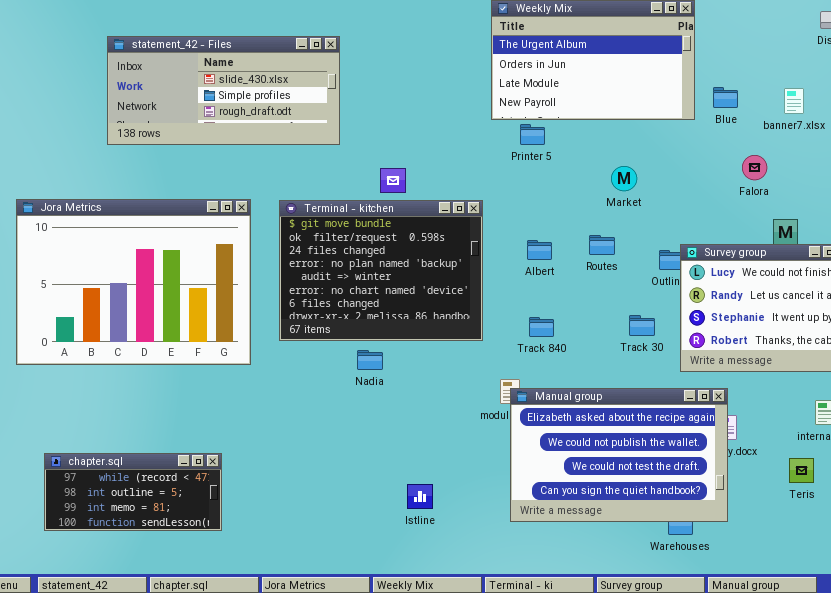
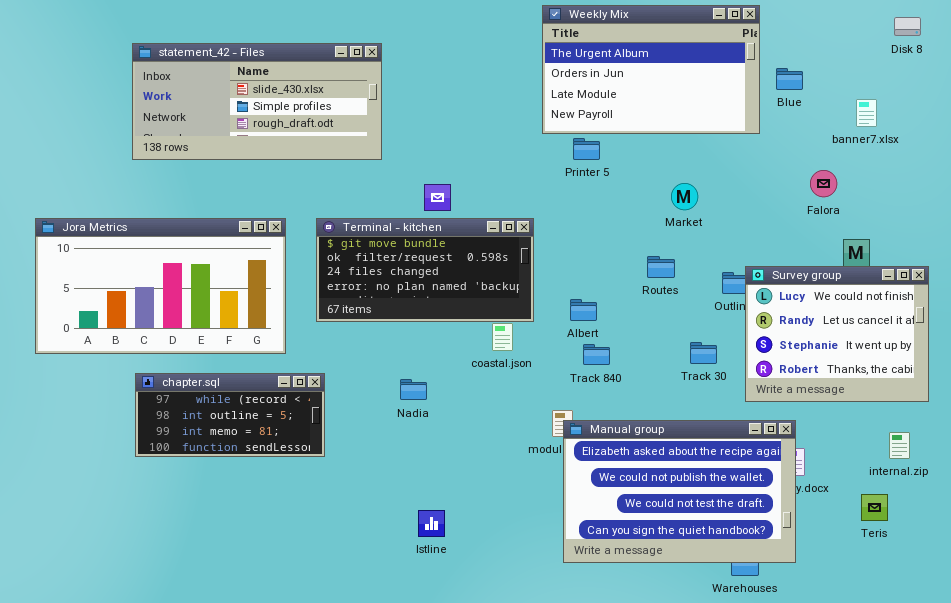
Blue: [713,87,738,108] -> [776,68,803,90], moved
Jora Metrics: [16,199,251,365] -> [35,218,286,354], resized
Terminal - kitchen: [279,200,483,341] -> [316,218,534,322], resized
Albert: [527,240,552,260] -> [570,299,597,321], moved
chapter.sql: [44,453,222,531] -> [135,373,325,457], moved
Istline: [407,484,433,509] -> [418,510,445,537], moved

